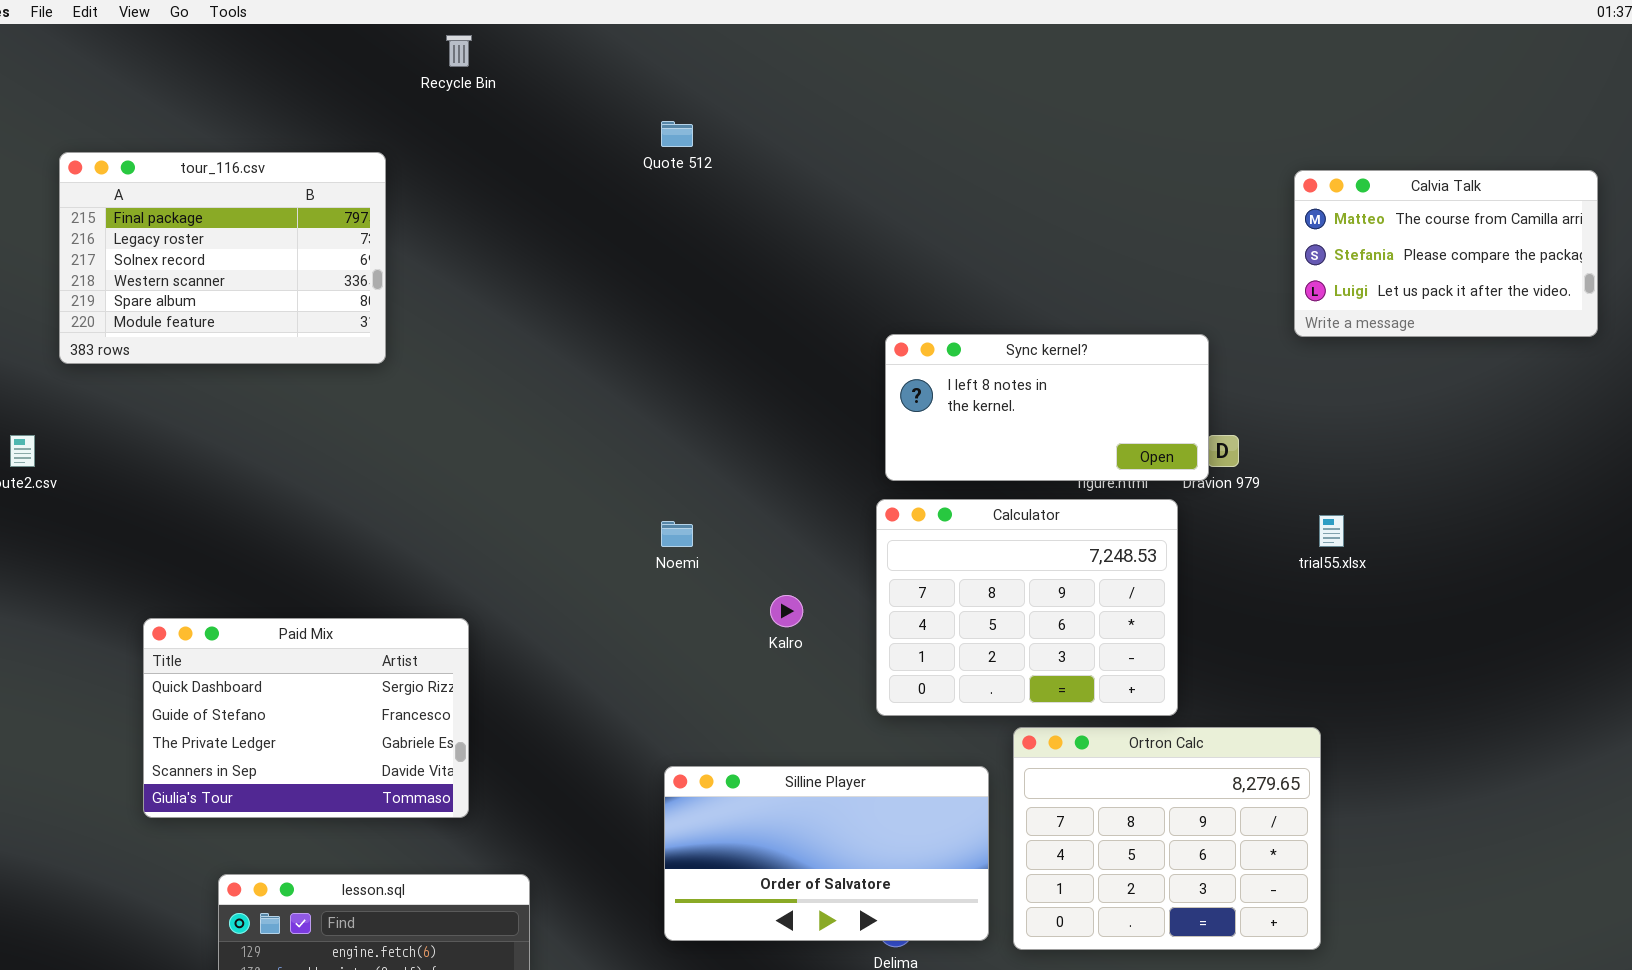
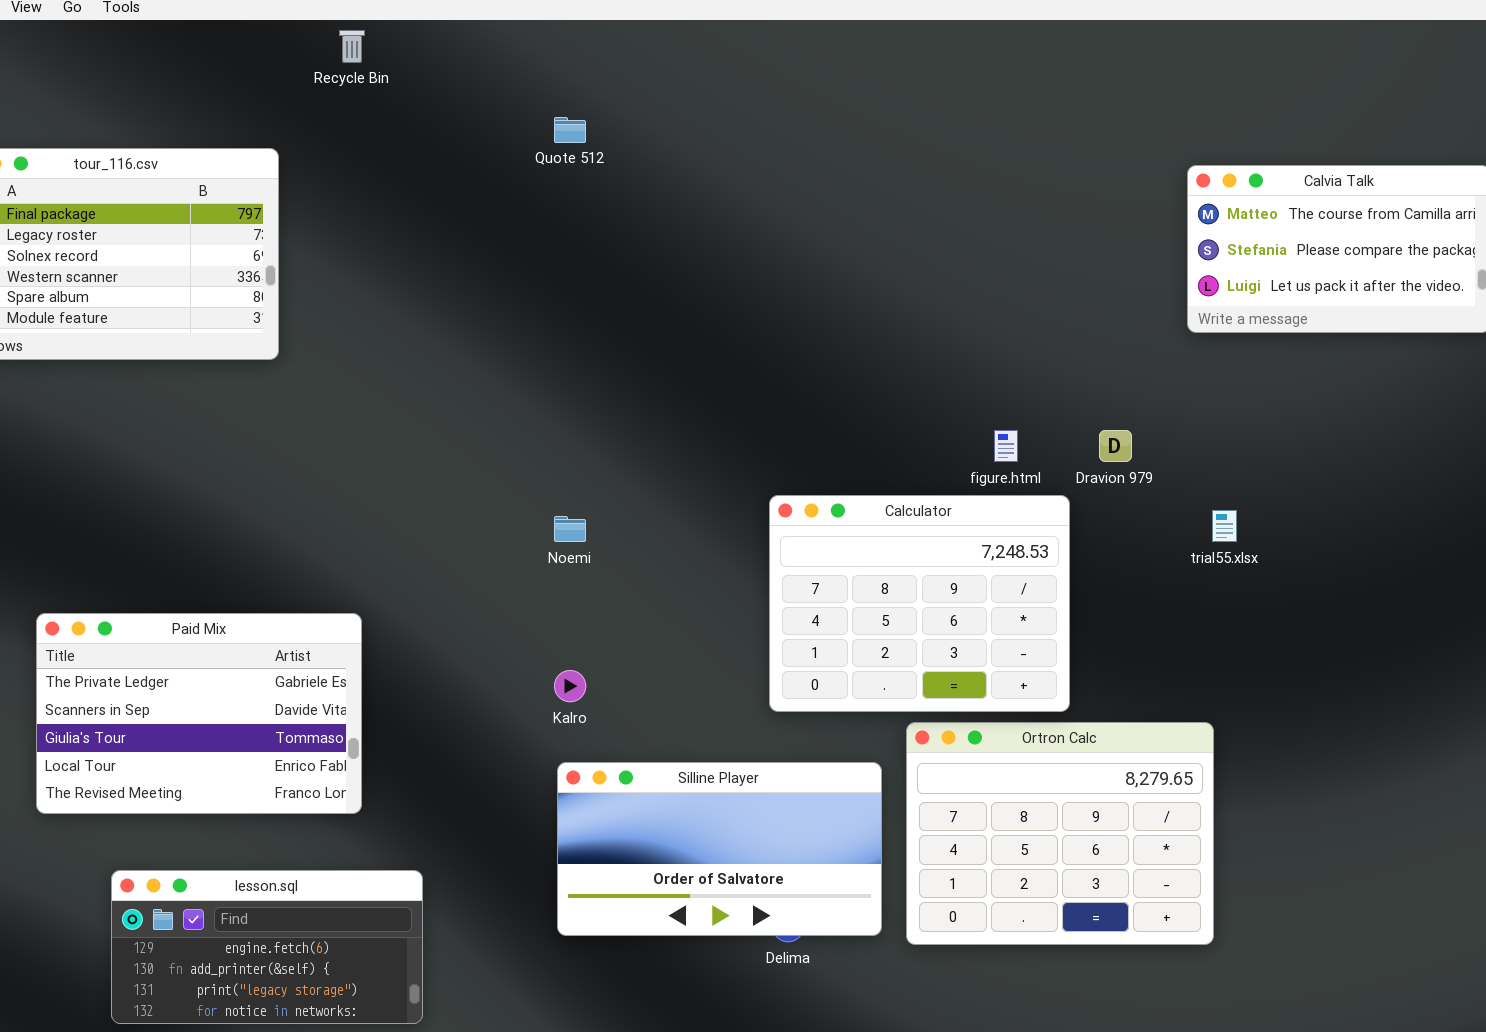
Sync kernel?: [885,334,1209,481] -> none, closed
Kalro: [770,595,803,627] -> [554,670,586,702], moved
Paid Mix: [143,618,469,818] -> [36,613,362,814], scrolled down 2 rows

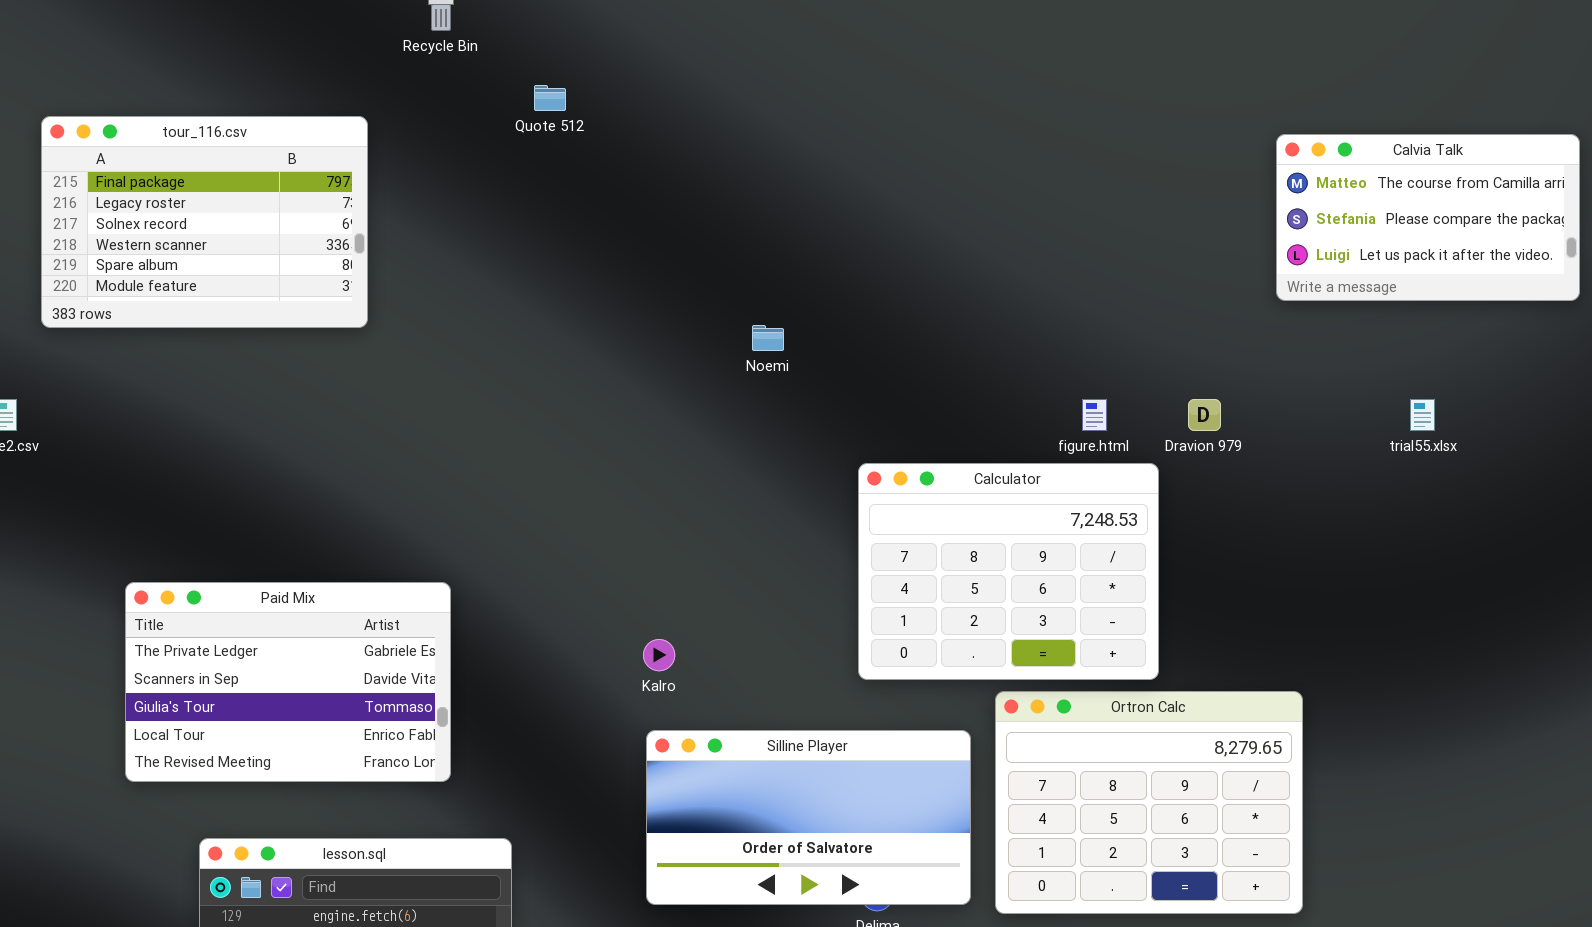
Quote 512: [554,117,586,143] -> [534,85,566,111], moved
trial55.xlsx: [1212,510,1237,542] -> [1410,399,1435,431], moved
Noemi: [554,516,586,542] -> [752,325,784,351], moved

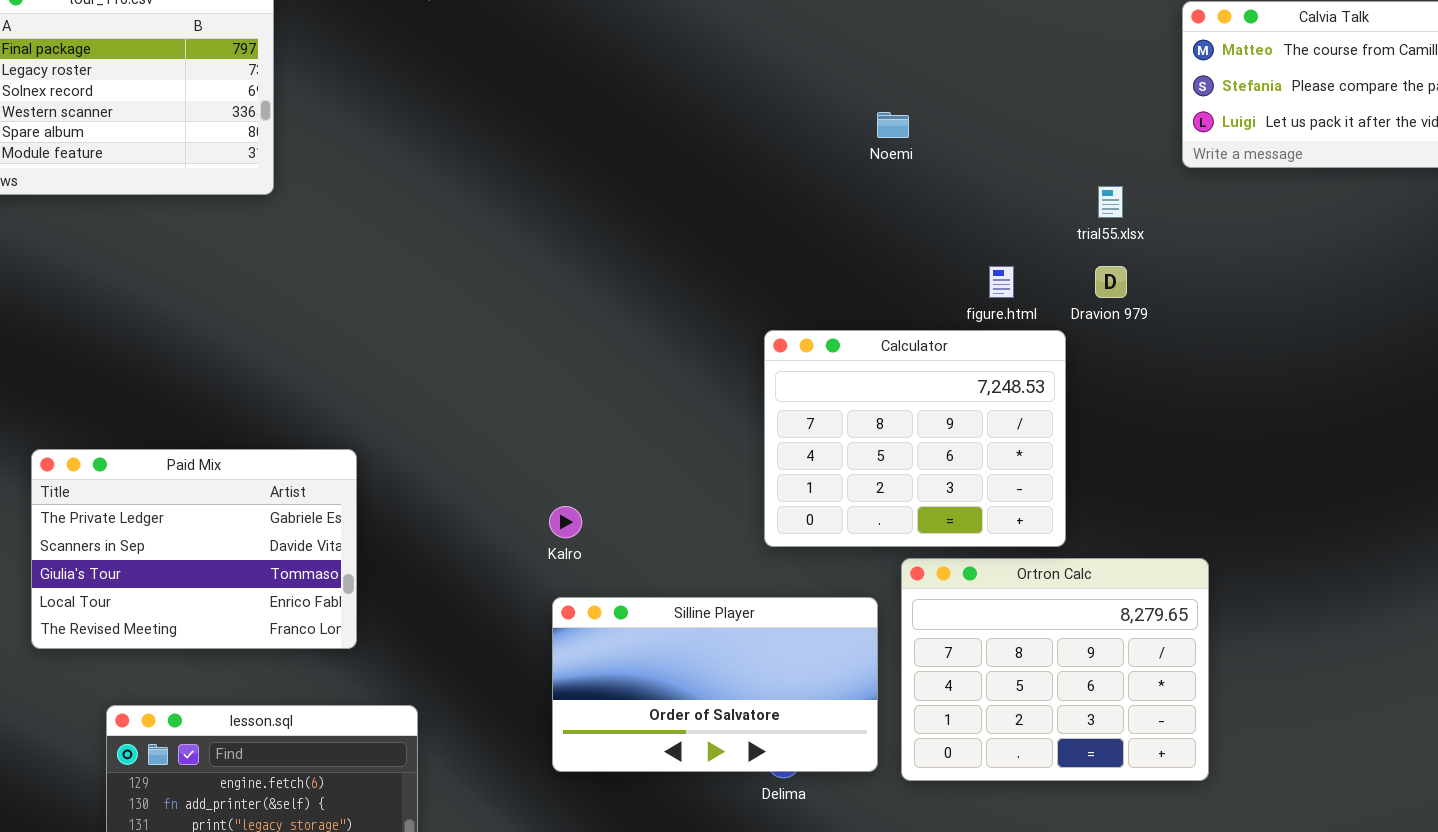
Noemi: [752,325,784,351] -> [877,112,909,138], moved
trial55.xlsx: [1410,399,1435,431] -> [1098,186,1123,218], moved

